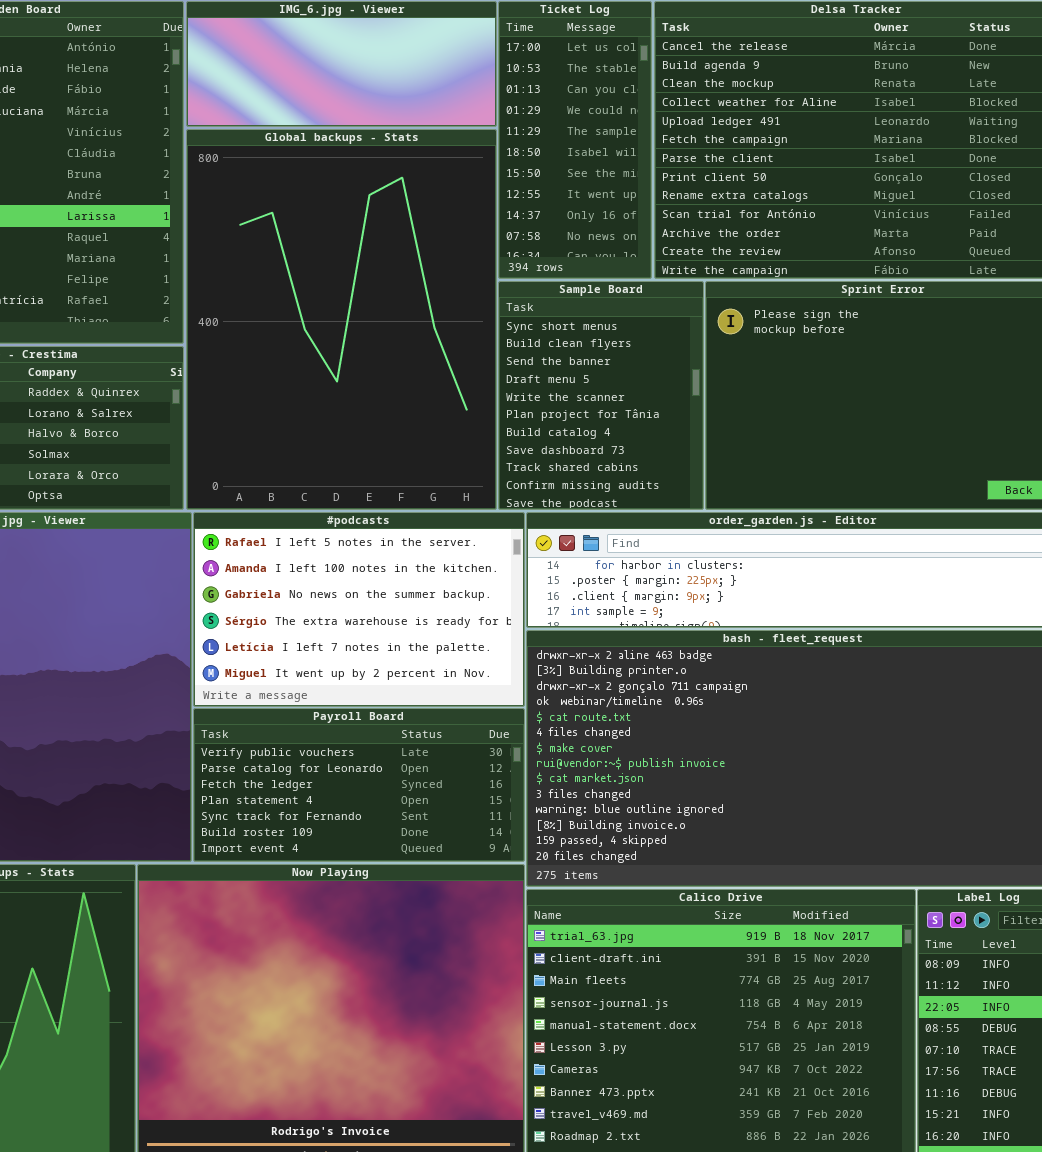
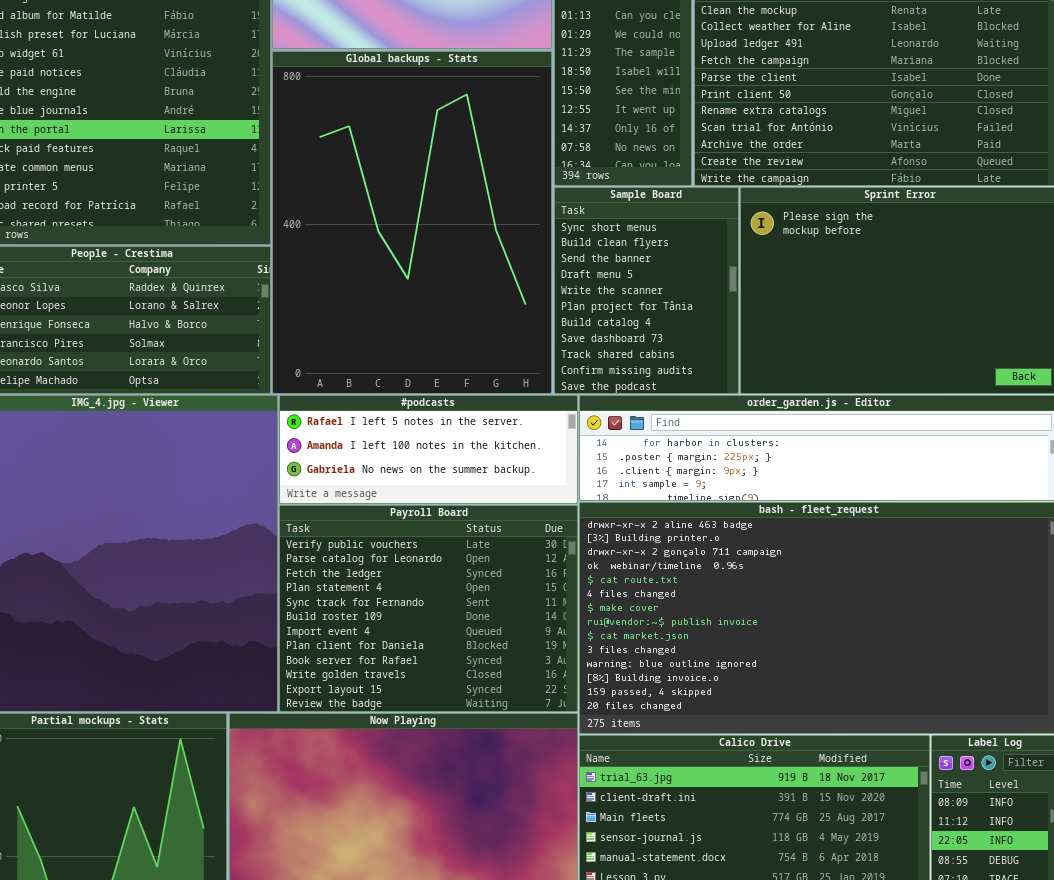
#podcasts: [193,512,525,707] -> [279,395,578,504], resized
Payroll Board: [193,708,525,862] -> [279,505,578,712], resized

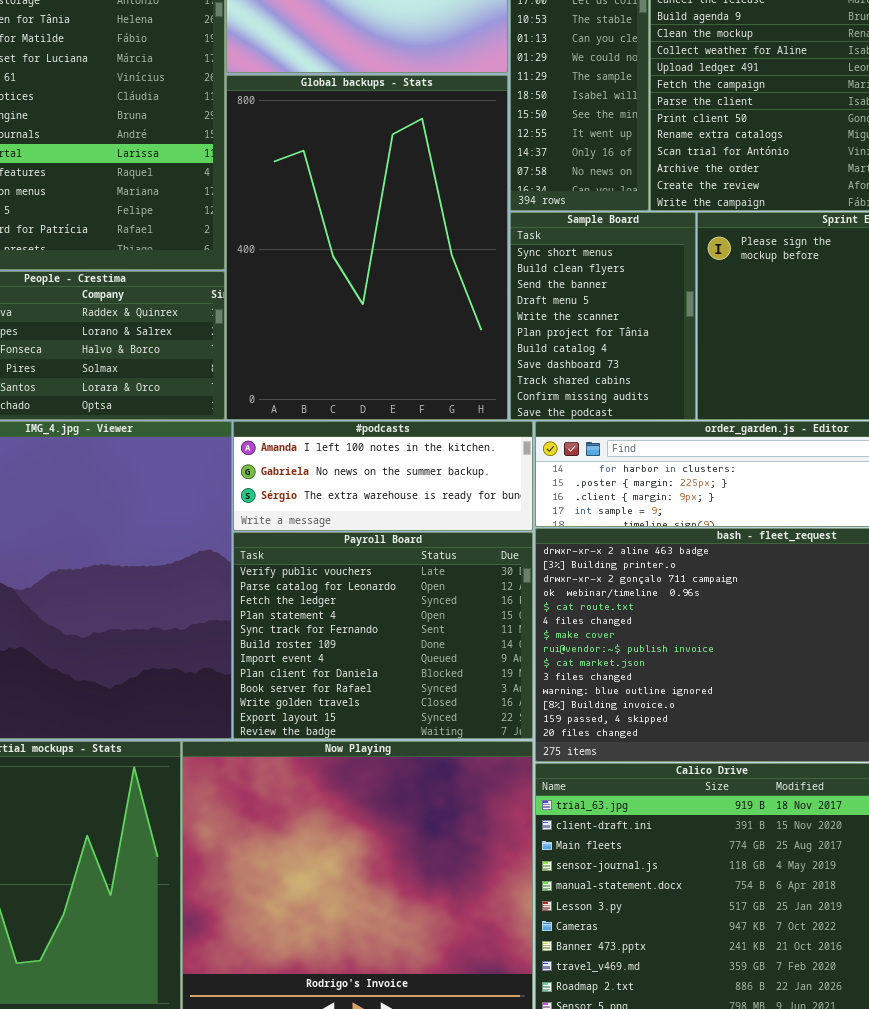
#podcasts: [279,395,578,504] -> [233,421,533,531], scrolled down 1 row

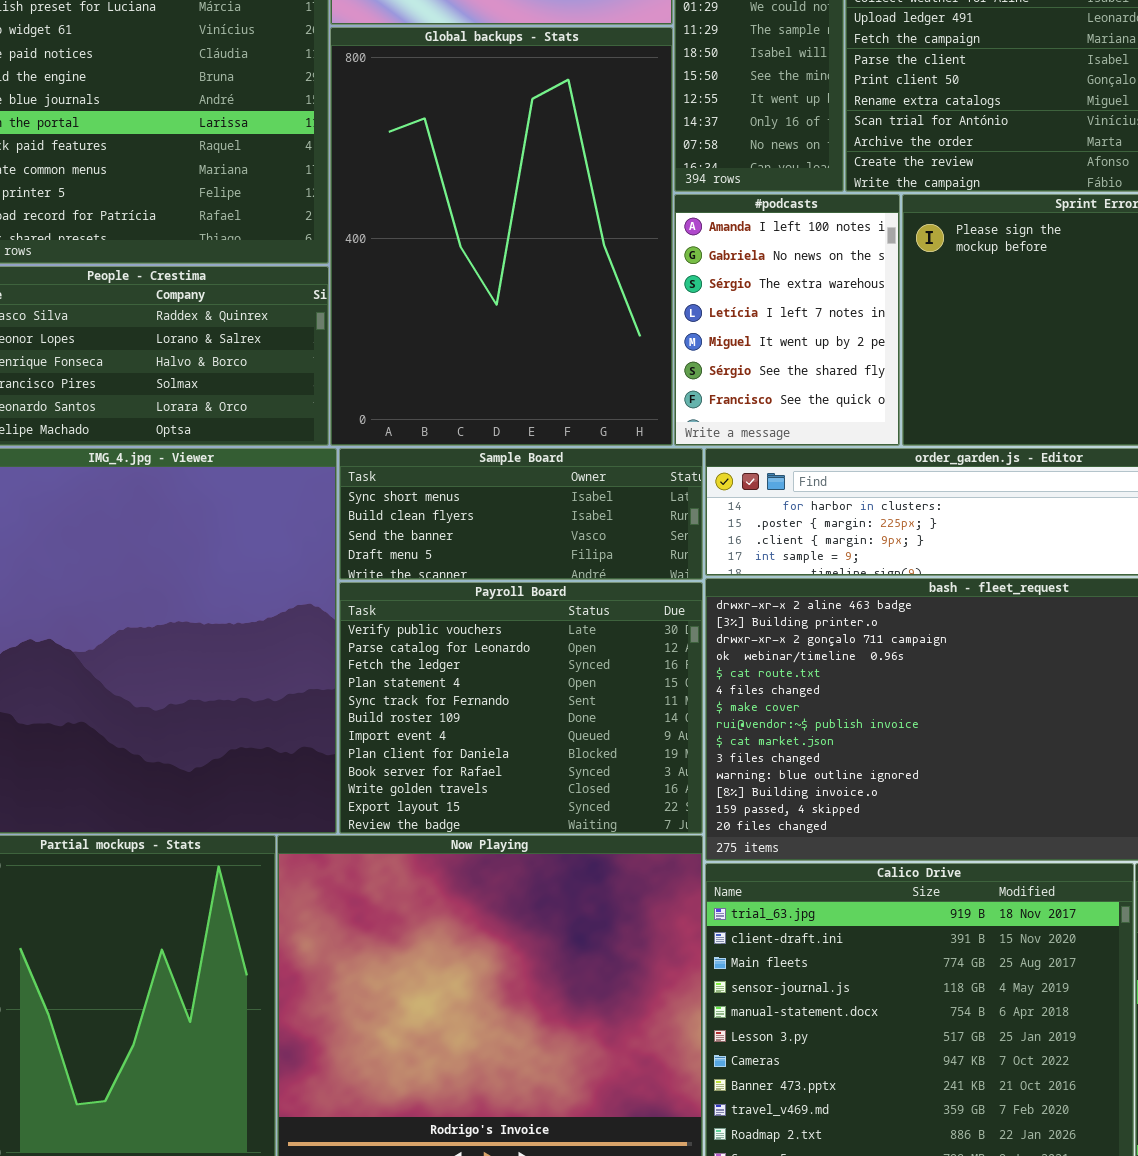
Sample Board: [510,212,696,420] -> [339,448,703,580], moved, resized
#podcasts: [233,421,533,531] -> [674,194,900,446], moved, resized

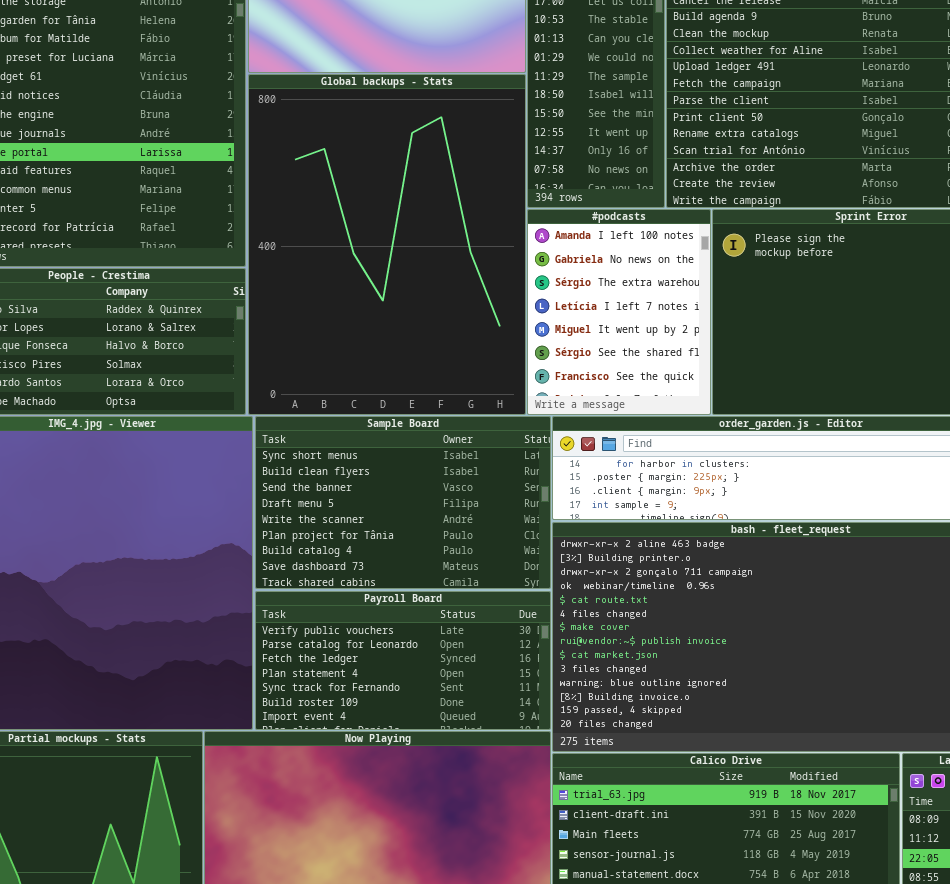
Sample Board: [339,448,703,580] -> [255,416,551,589], resized
Payroll Board: [339,582,703,834] -> [255,591,551,730], resized

